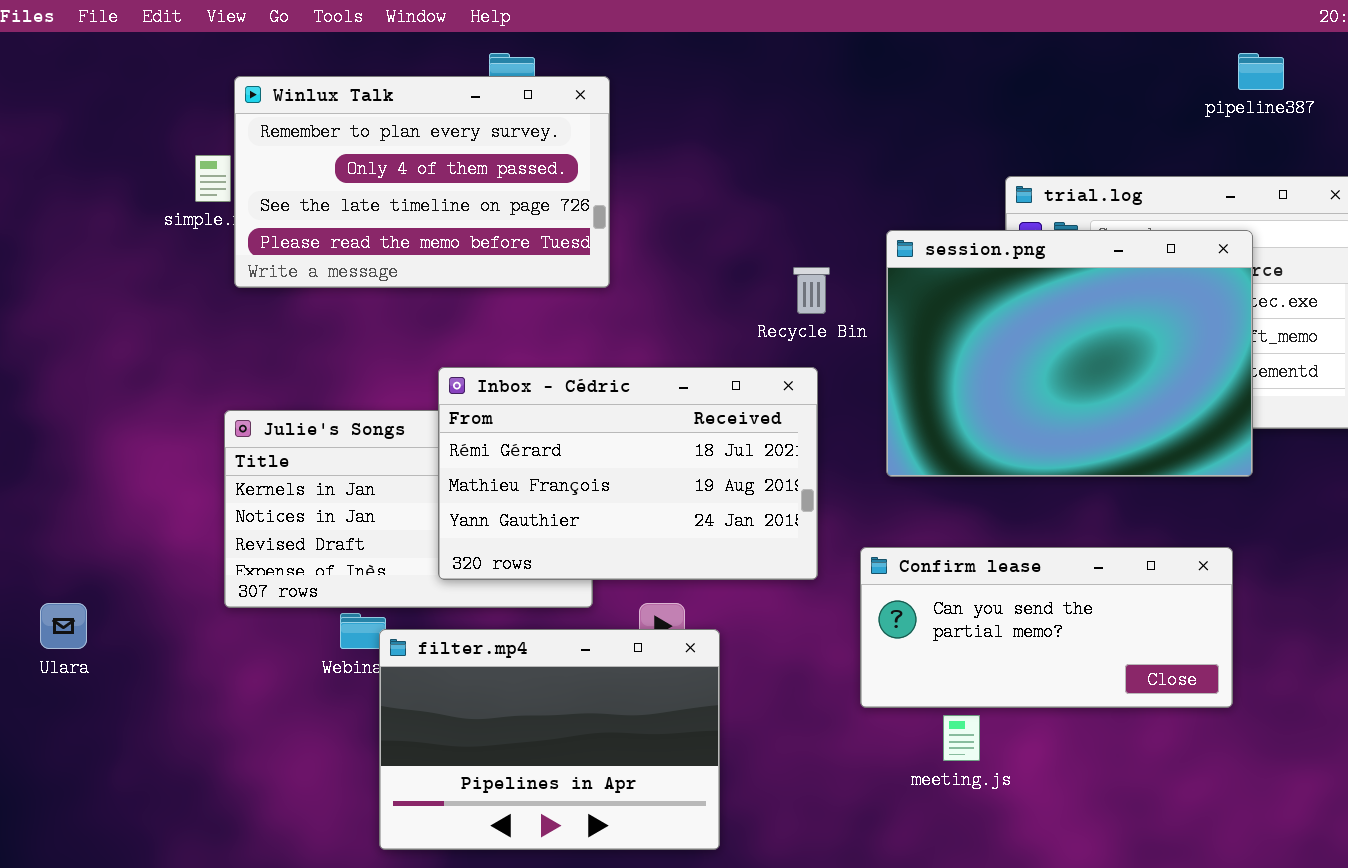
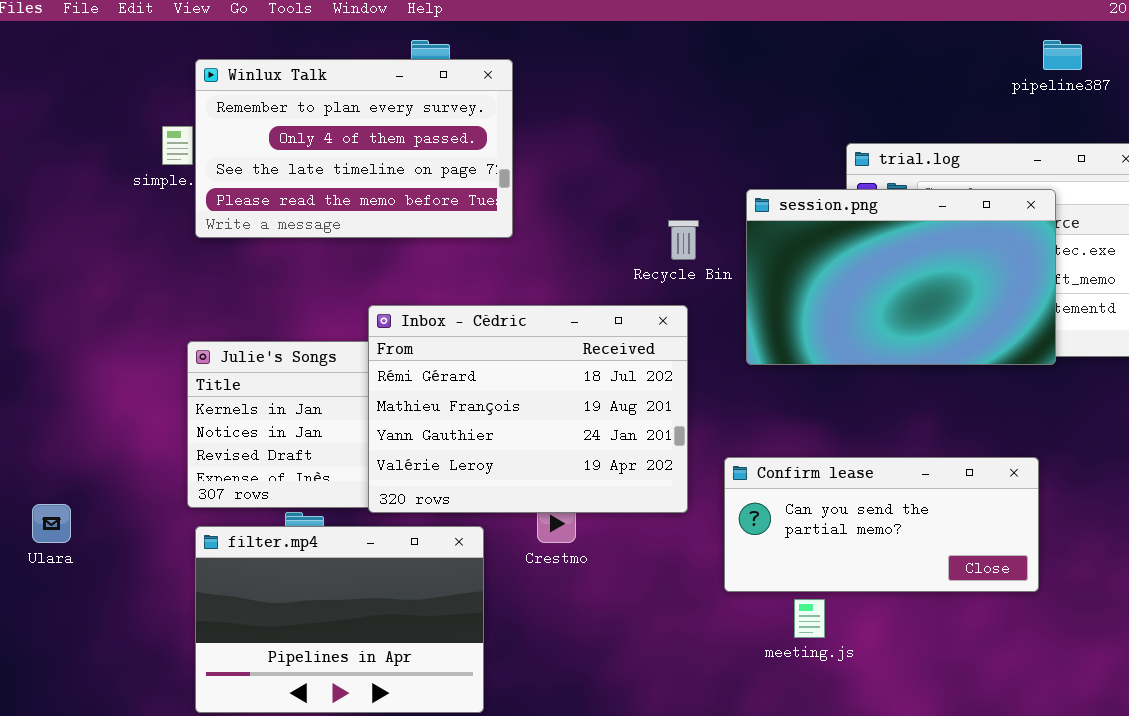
session.png: [886,230,1253,477] -> [746,189,1056,365], resized
Inbox - Cédric: [438,367,818,580] -> [368,305,688,513], resized
filter.mp4: [379,629,720,850] -> [195,526,484,713], moved

